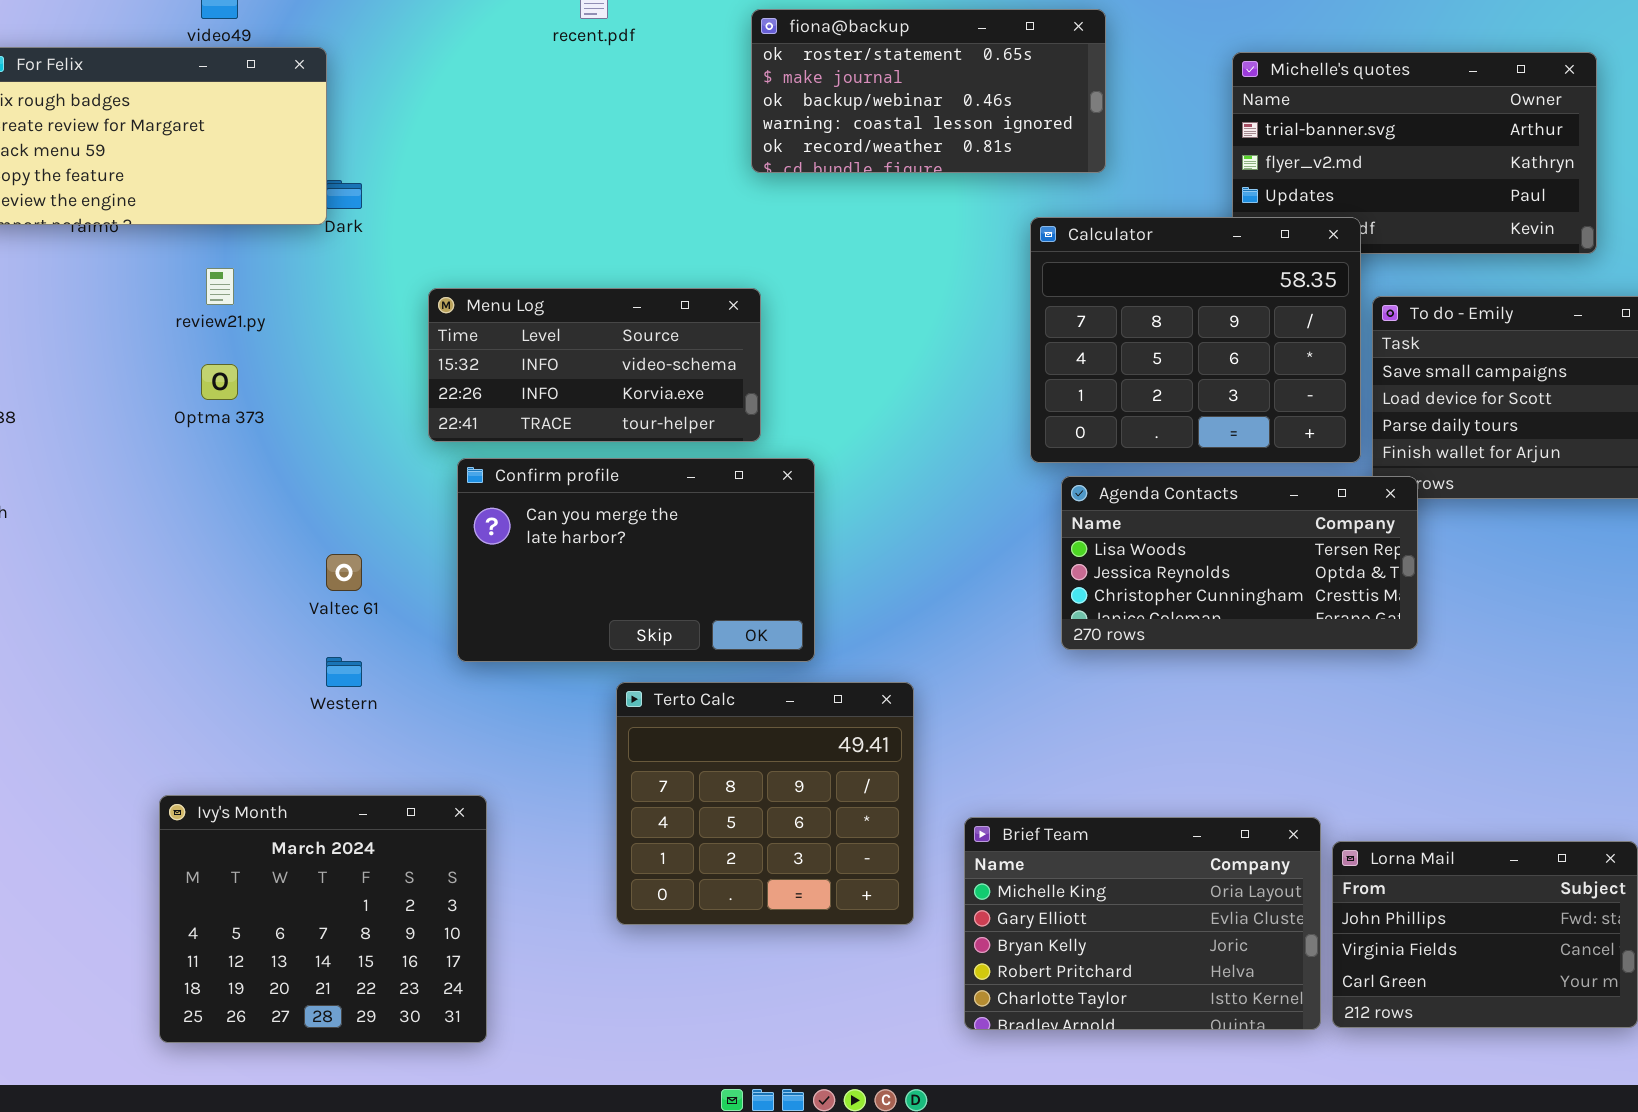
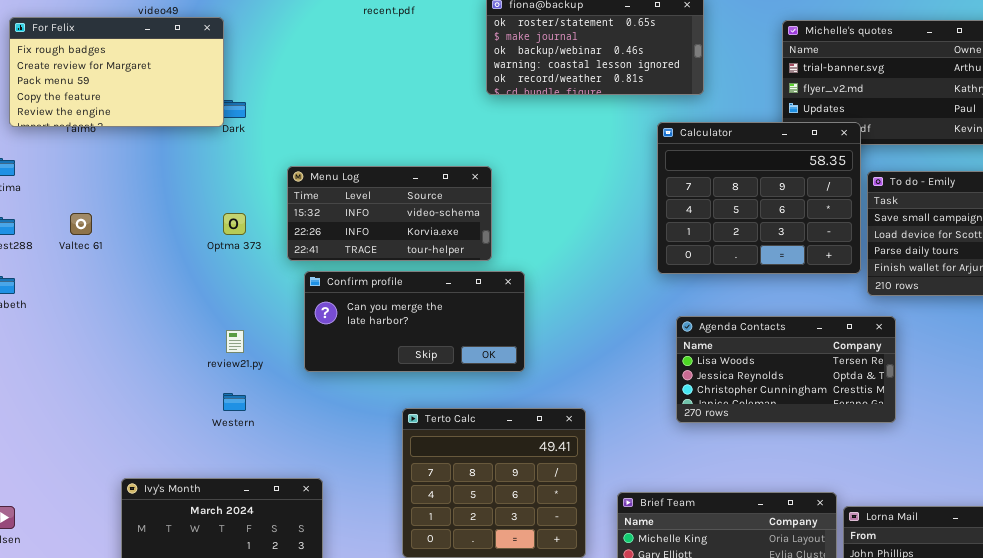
review21.py: [206,268,234,305] -> [226,330,244,353], moved
Optma 373: [201,364,238,400] -> [223,213,246,235], moved
Confirm profile: [457,458,815,662] -> [304,271,525,372], resized
Agenda Contacts: [1061,476,1418,650] -> [676,316,896,423], moved
Valtec 61: [326,554,362,591] -> [70,213,92,235], moved

